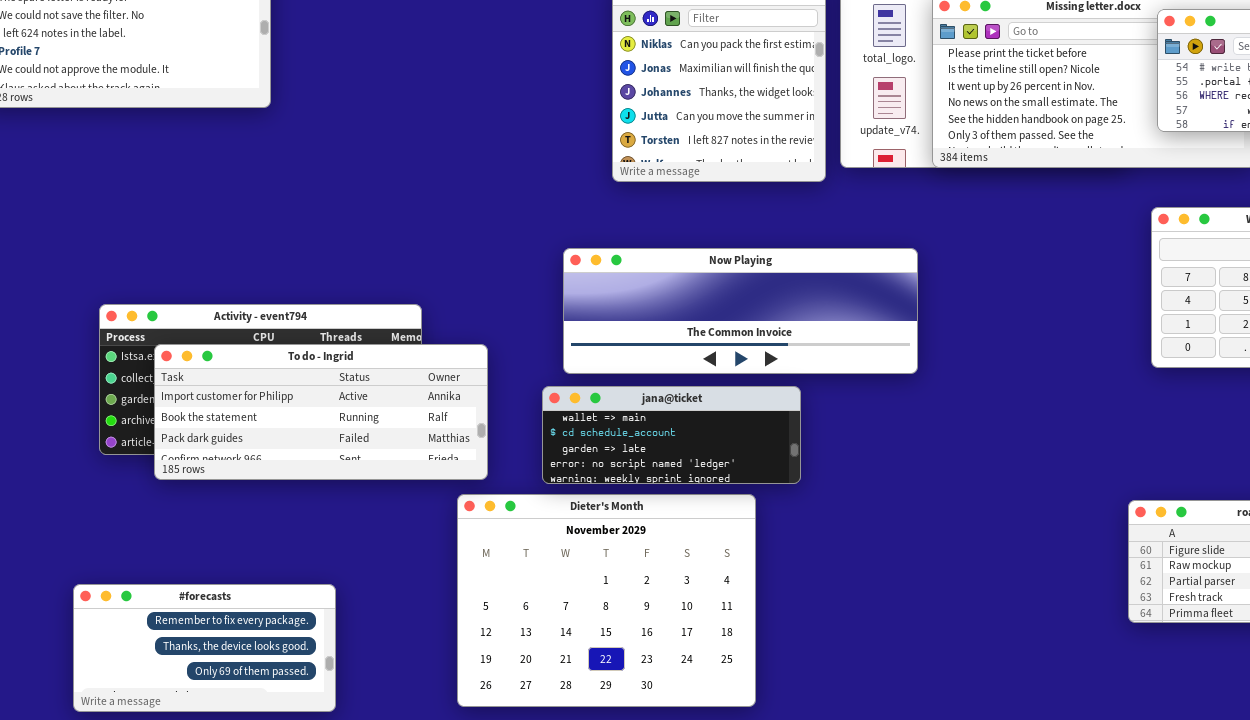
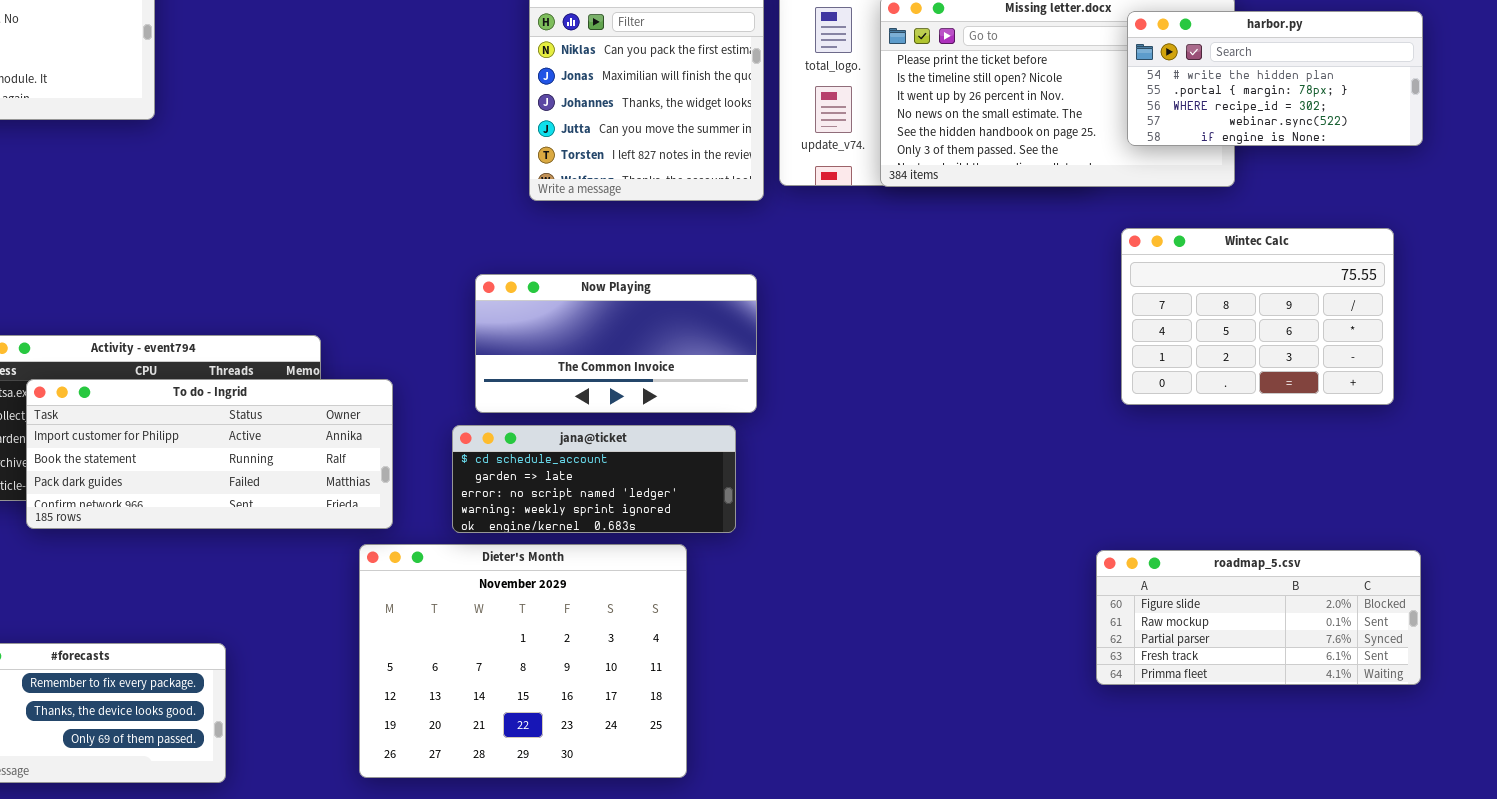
Now Playing: [563,248,918,374] -> [475,274,757,413], resized
jana@ticket: [542,386,801,484] -> [452,425,736,533], scrolled down 1 row

